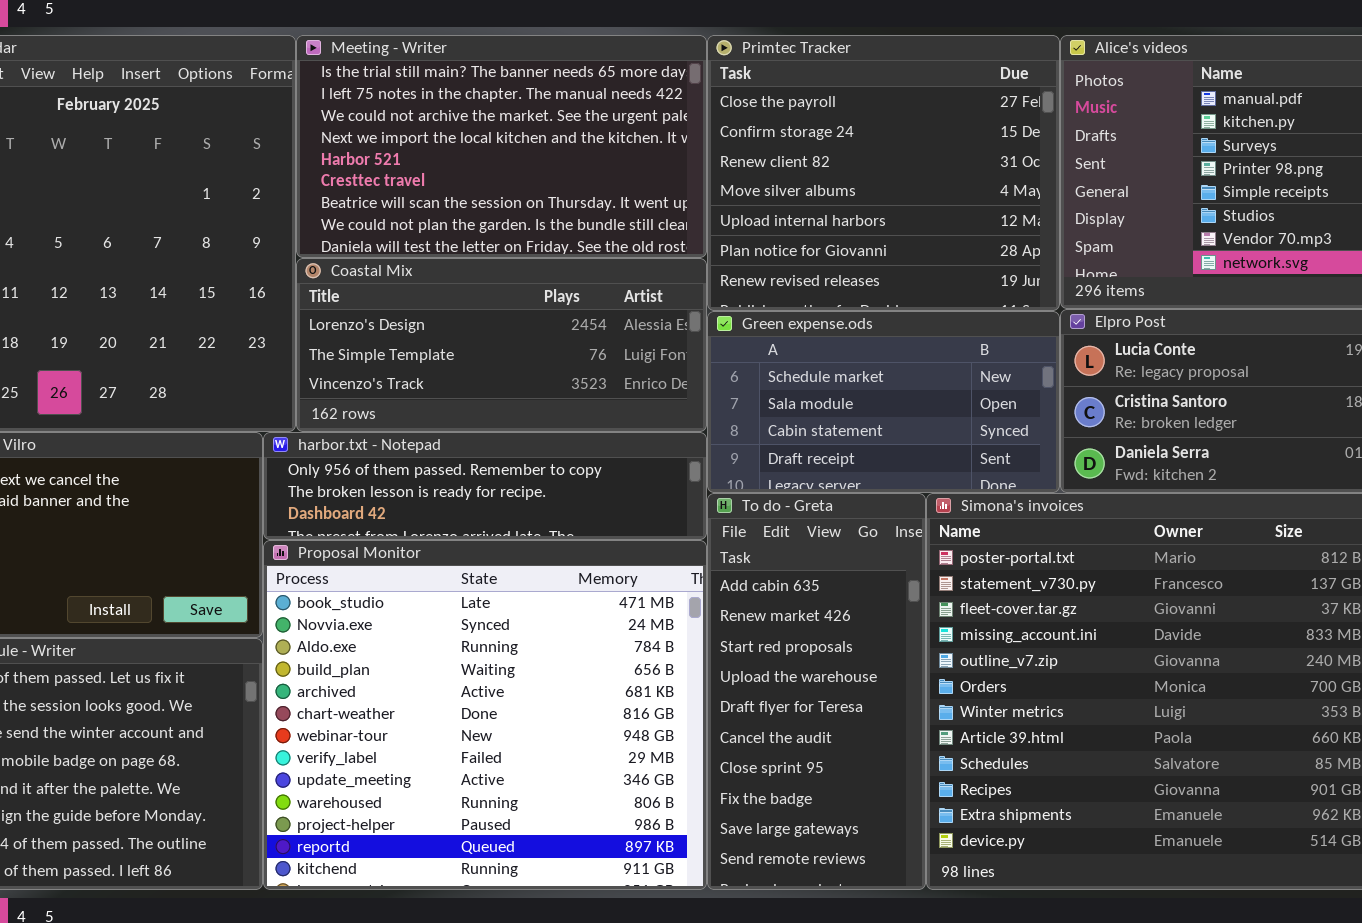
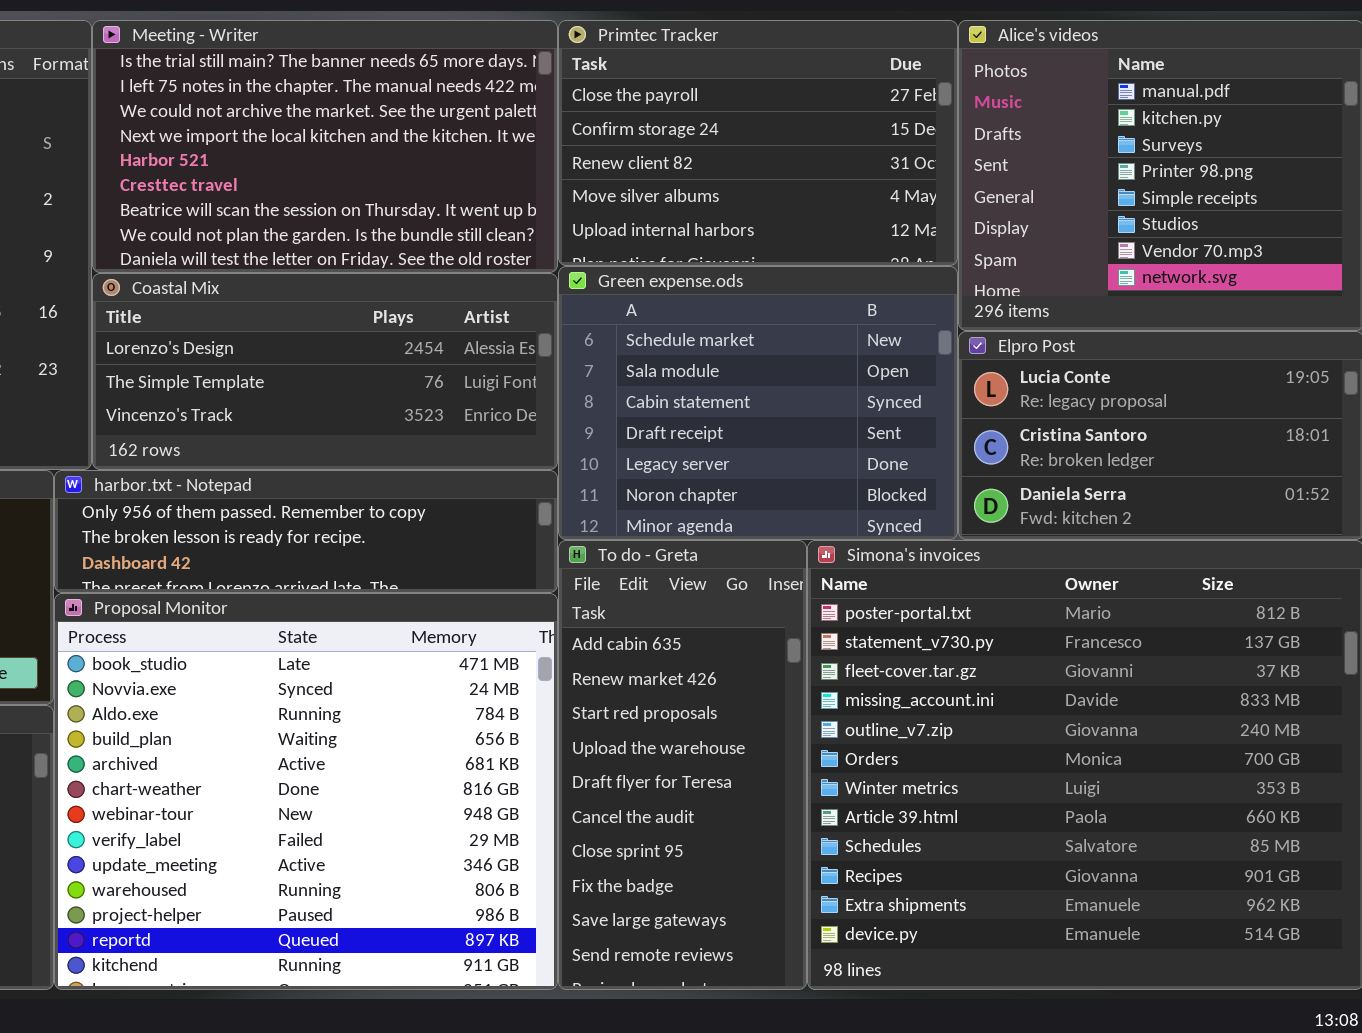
Primtec Tracker: [707,35,1060,311] -> [558,20,958,266], resized
Green expense.ods: [707,311,1060,493] -> [558,266,958,540], resized

